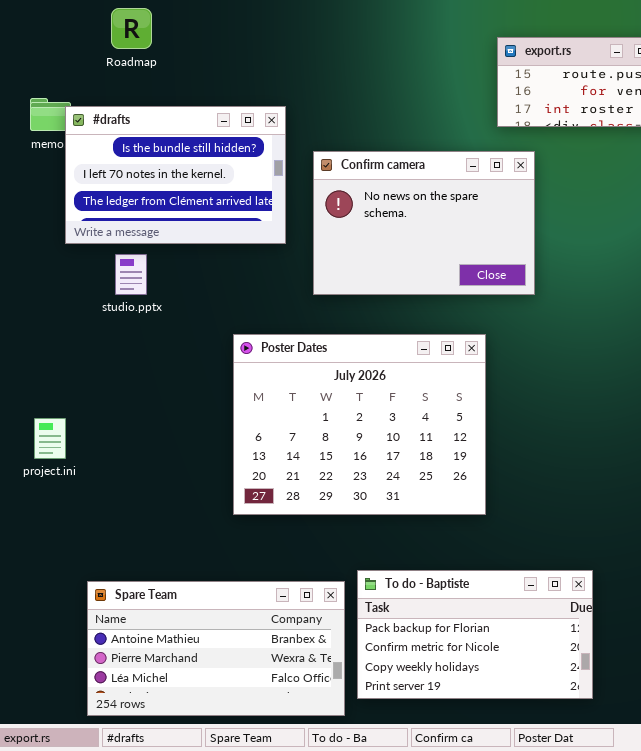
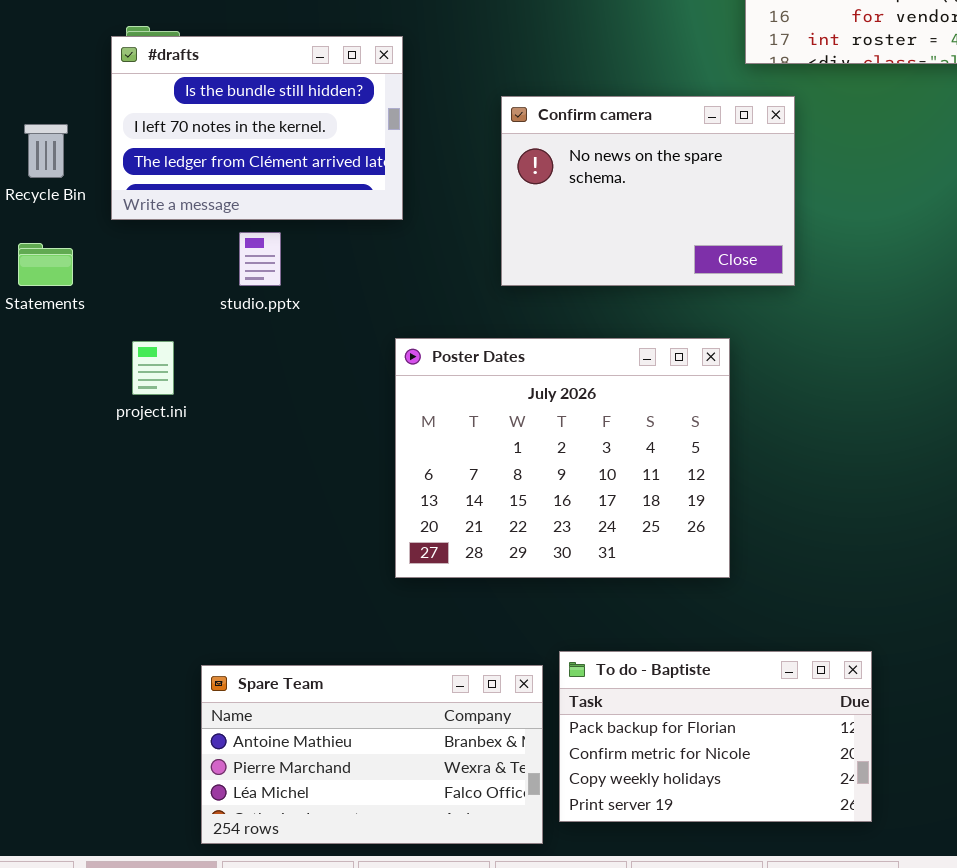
#drafts: [65,106,286,244] -> [111,36,403,220], moved
project.ini: [34,418,66,459] -> [132,341,174,395], moved

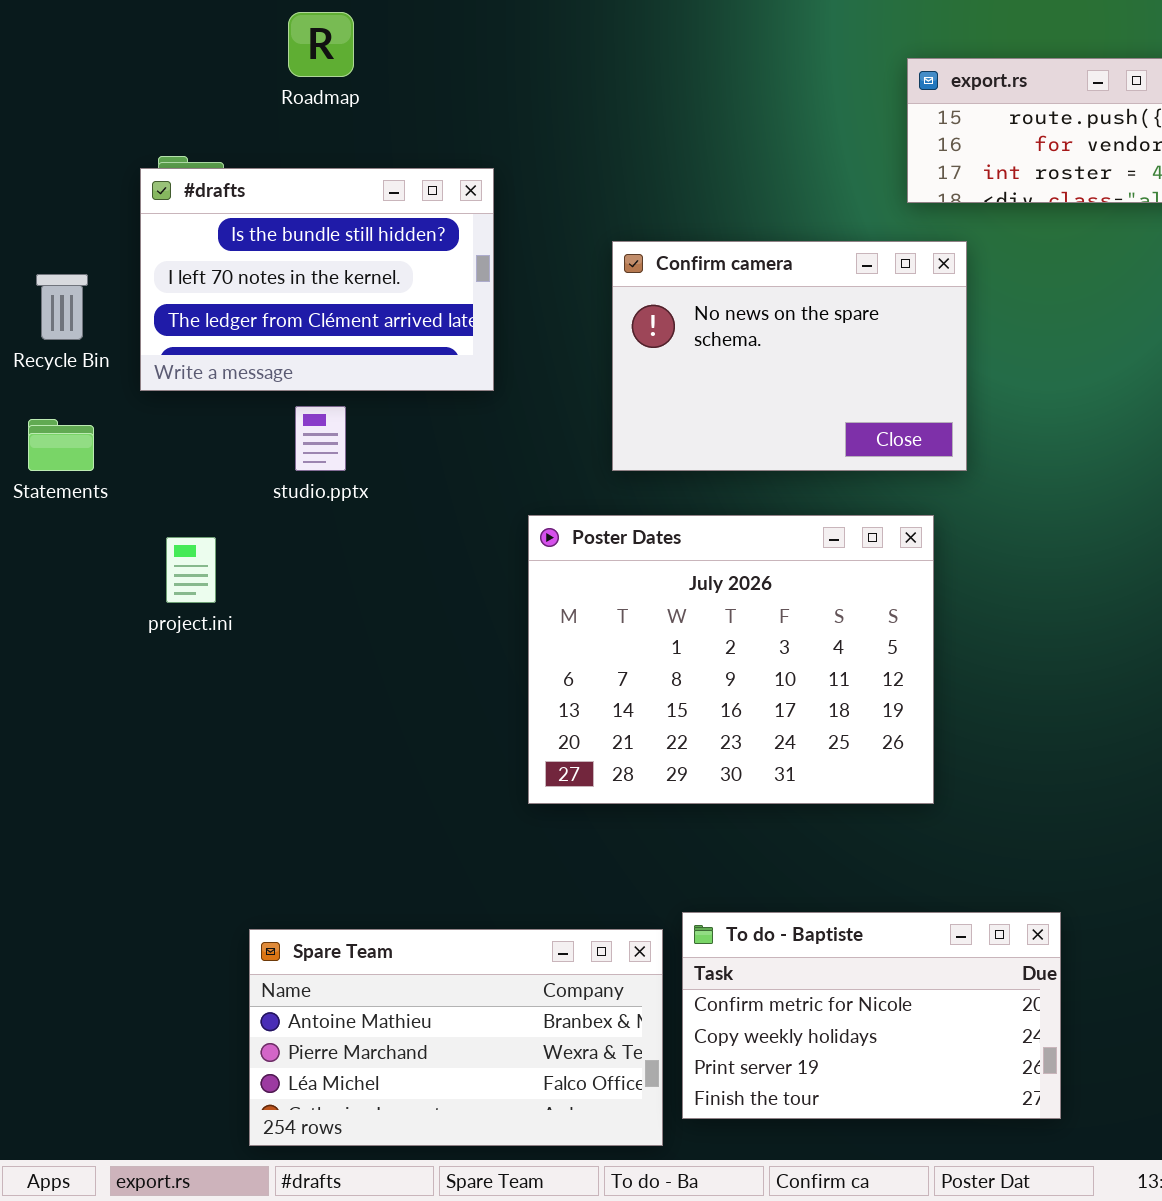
Poster Dates: [395,338,730,578] -> [528,515,934,804], moved
To do - Baptiste: [559,651,872,822] -> [682,912,1061,1119], scrolled down 1 row

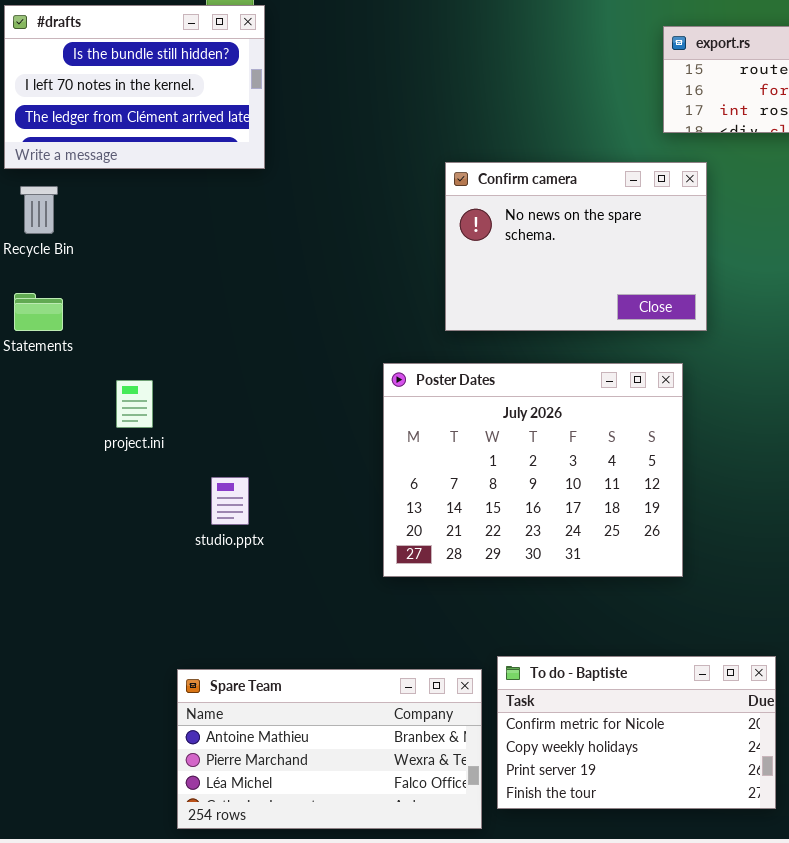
#drafts: [140,168,494,391] -> [4,5,265,169], moved
studio.pptx: [295,406,346,471] -> [211,477,249,525], moved

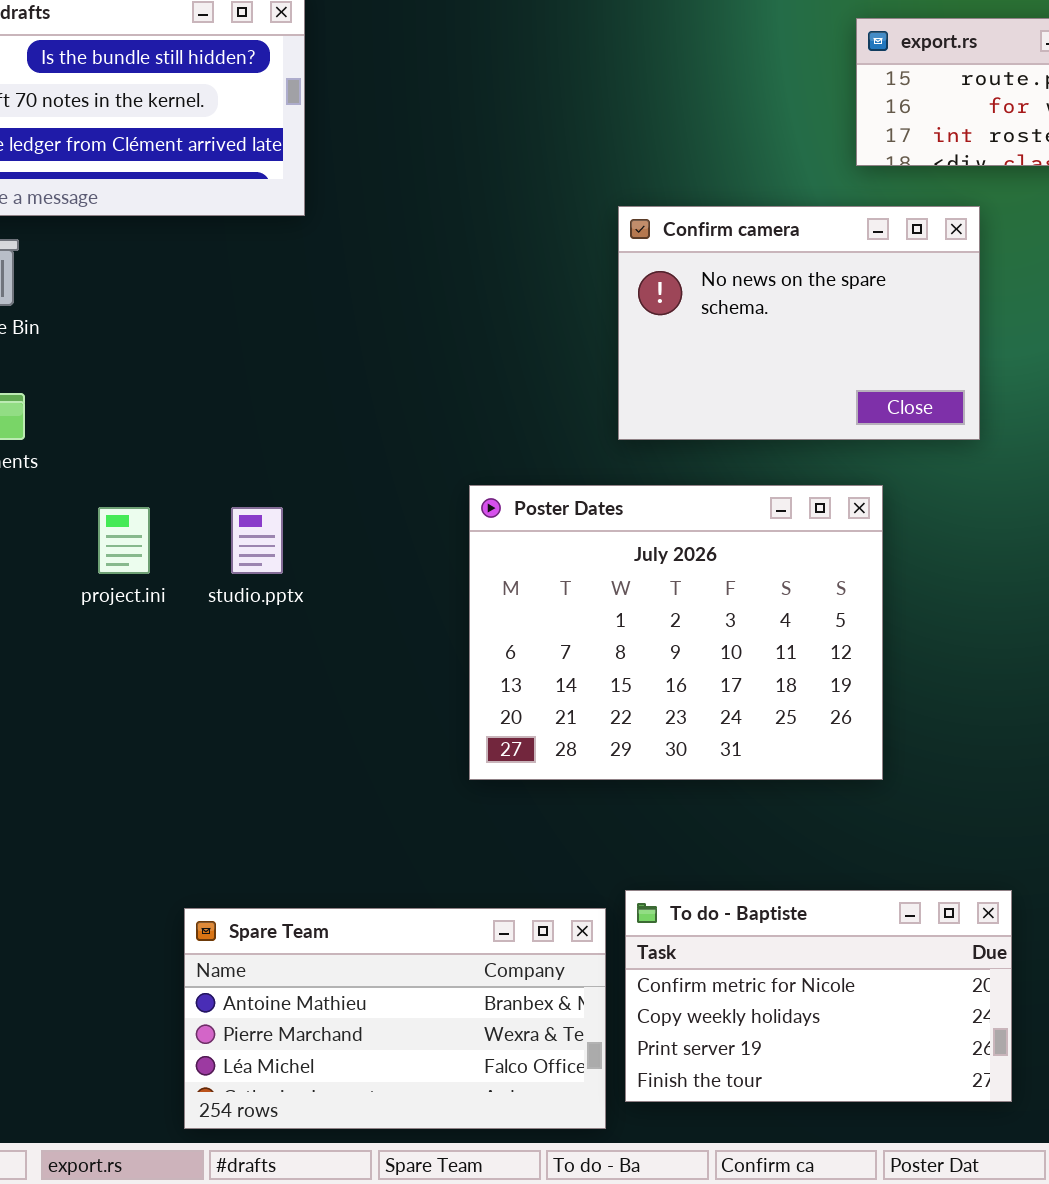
Confirm camera: [445,162,707,331] -> [618,206,980,440], moved
studio.pptx: [211,477,249,525] -> [231,507,283,574], moved

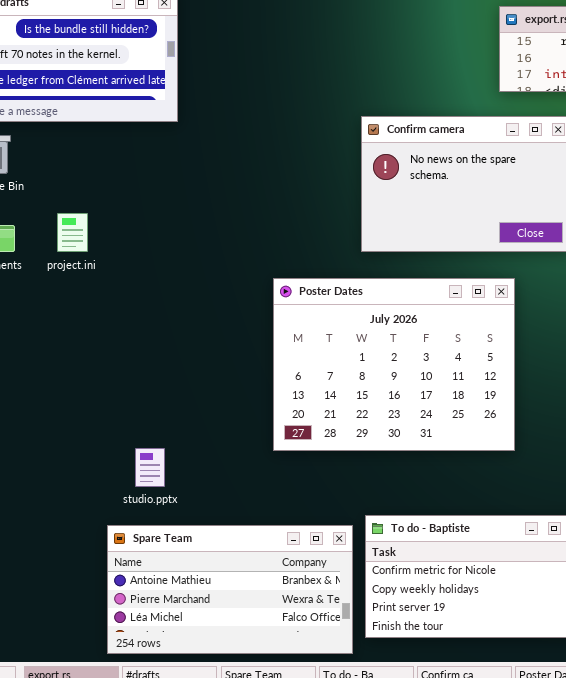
project.ini: [98,507,150,574] -> [57,213,88,252], moved
studio.pptx: [231,507,283,574] -> [135,448,165,487], moved

